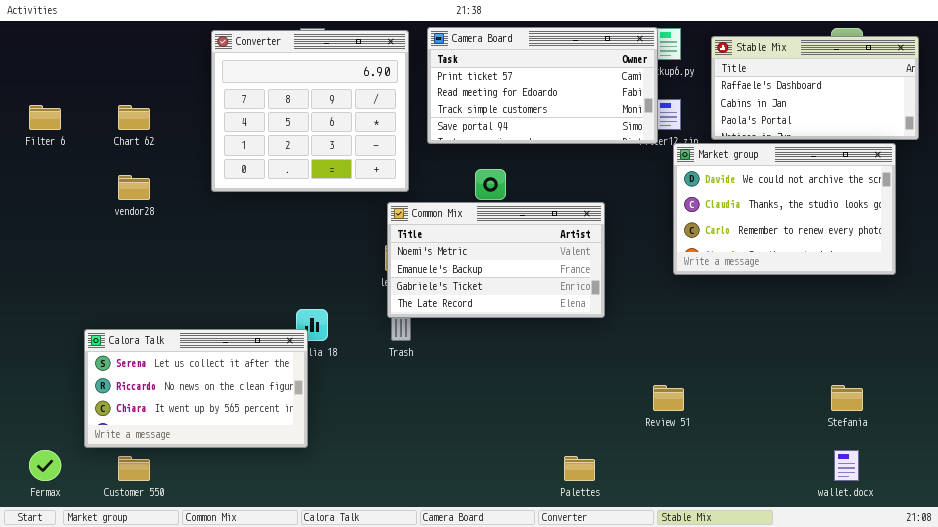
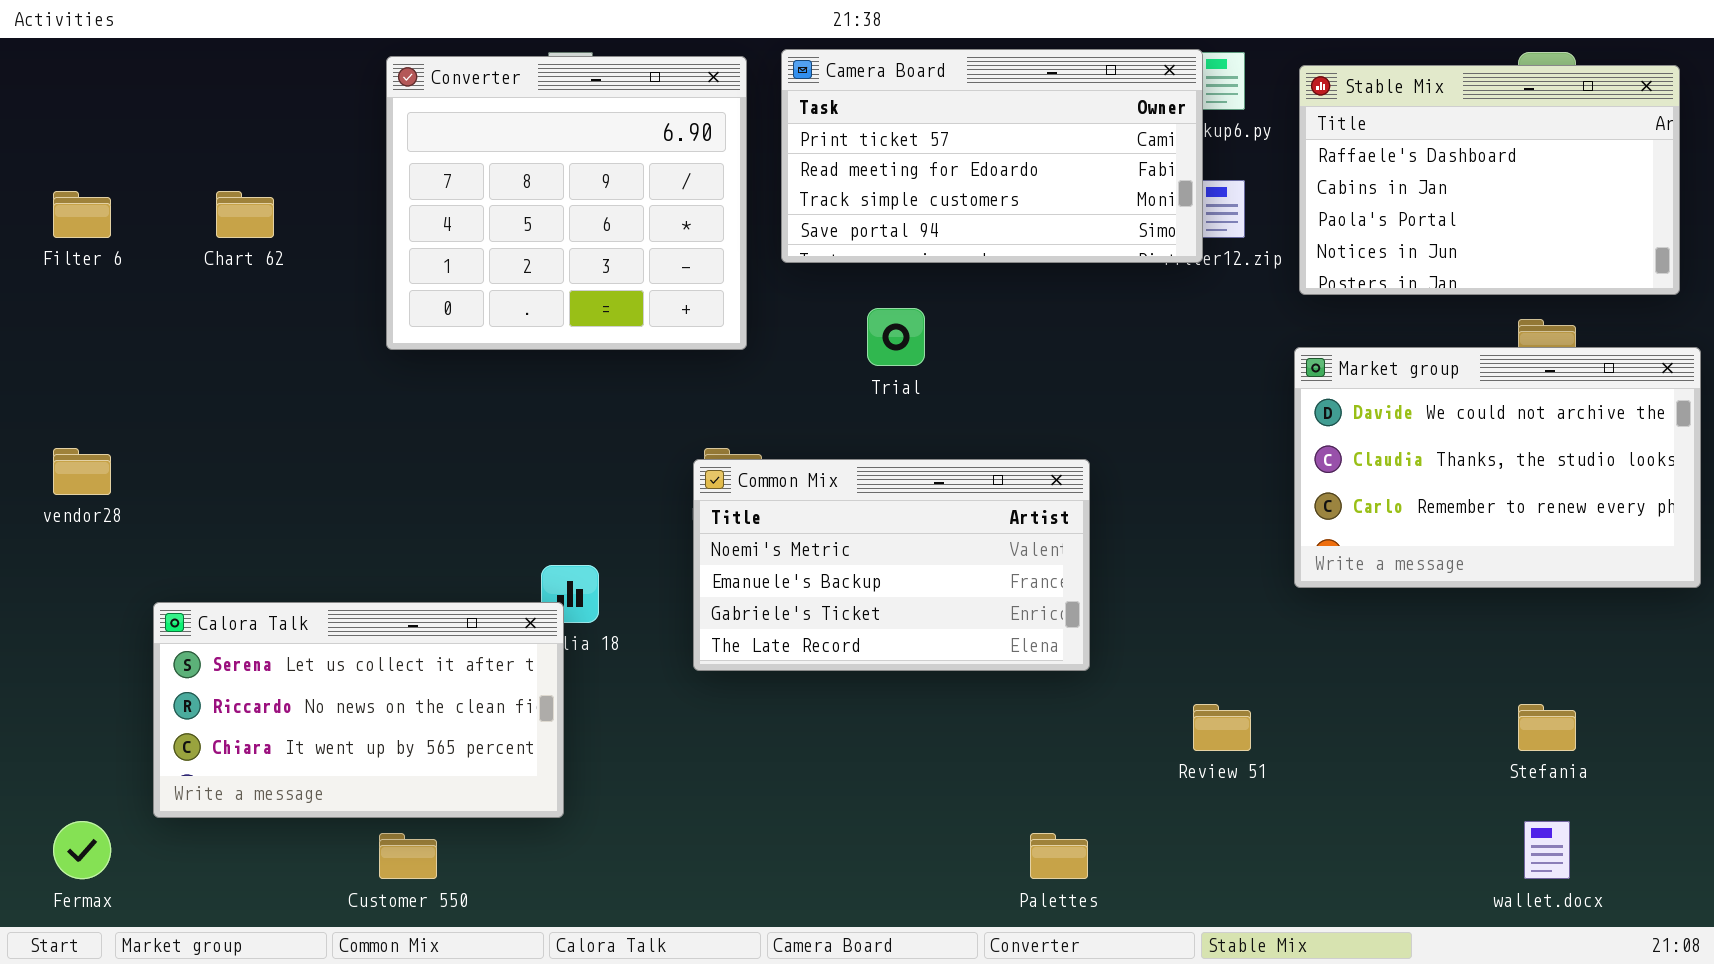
Stable Mix: [711,36,919,140] -> [1299,65,1680,295], resized
Market group: [673,143,896,275] -> [1294,347,1701,588], moved
vendor28: [118,175,150,200] -> [53,448,111,495], moved
Common Mix: [387,202,605,318] -> [693,459,1090,671], moved
Customer 550: [118,456,150,481] -> [379,833,437,879], moved

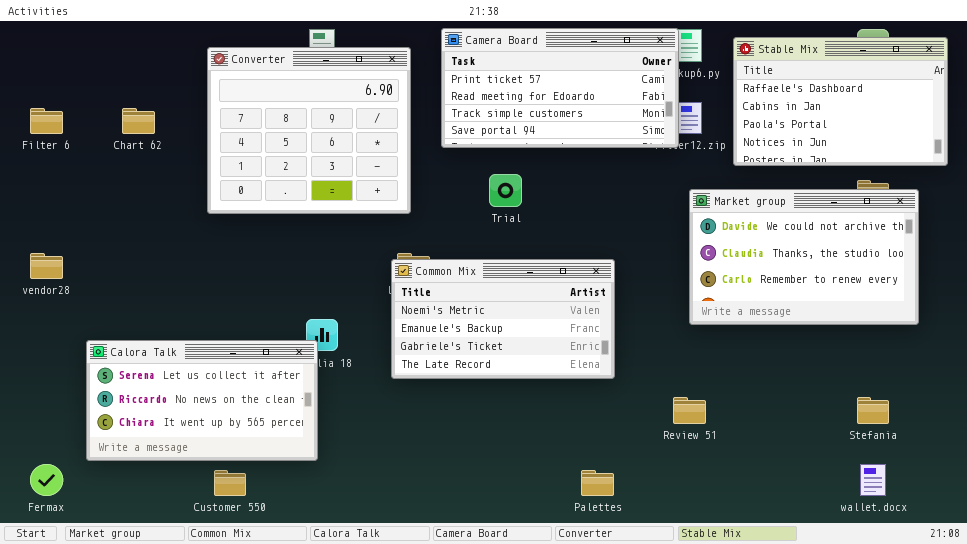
Converter: [386,56,747,350] -> [207,47,411,214], moved
Market group: [1294,347,1701,588] -> [689,189,919,325], moved

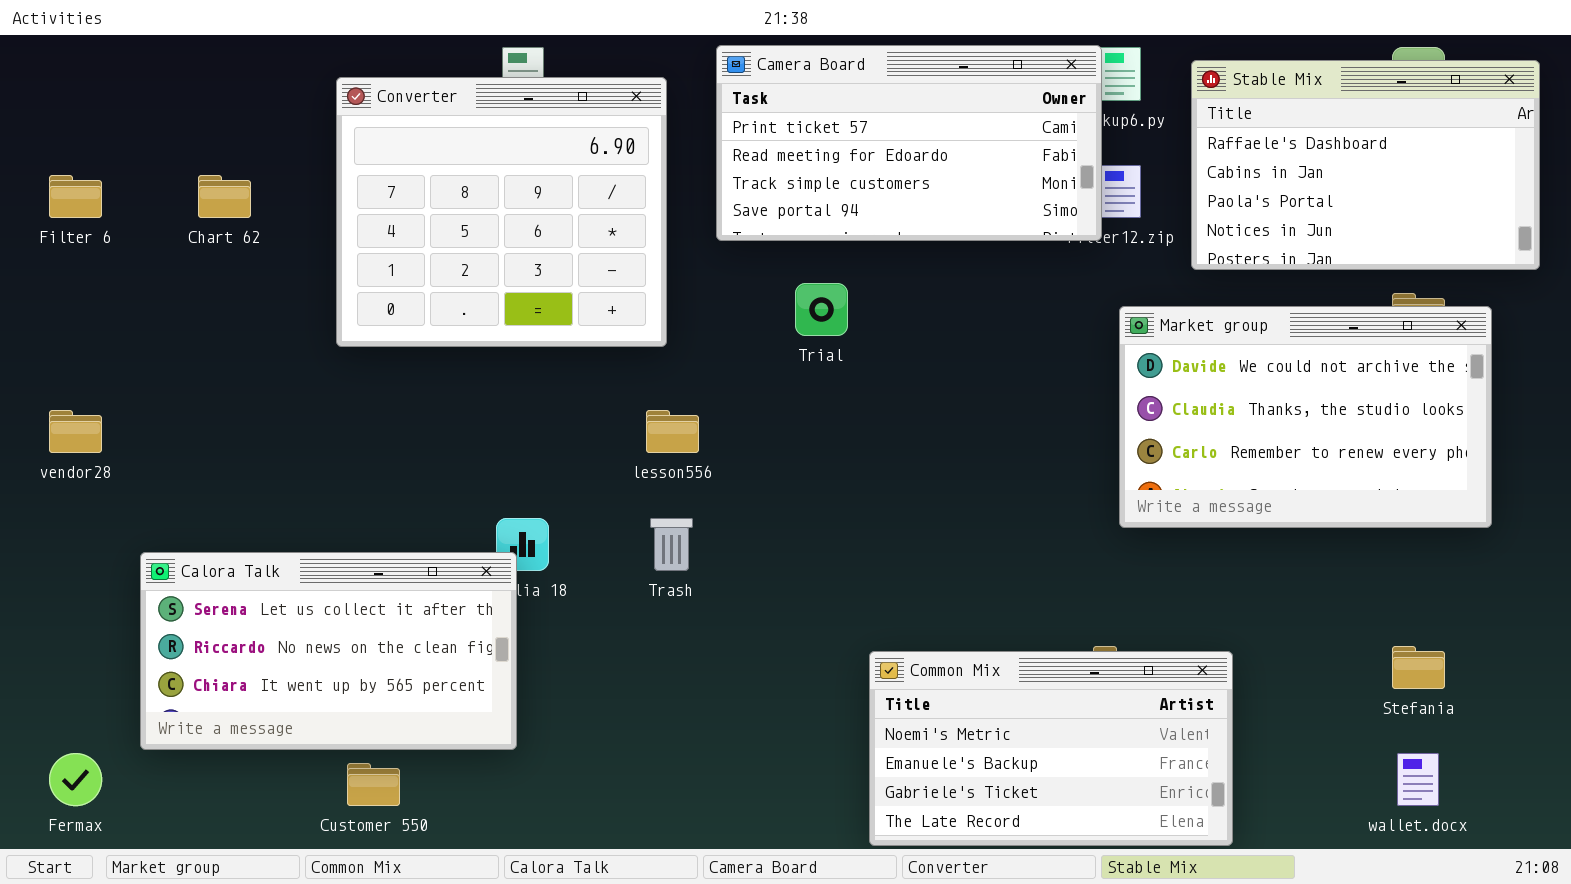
Common Mix: [391,259,615,379] -> [869,651,1233,846], moved

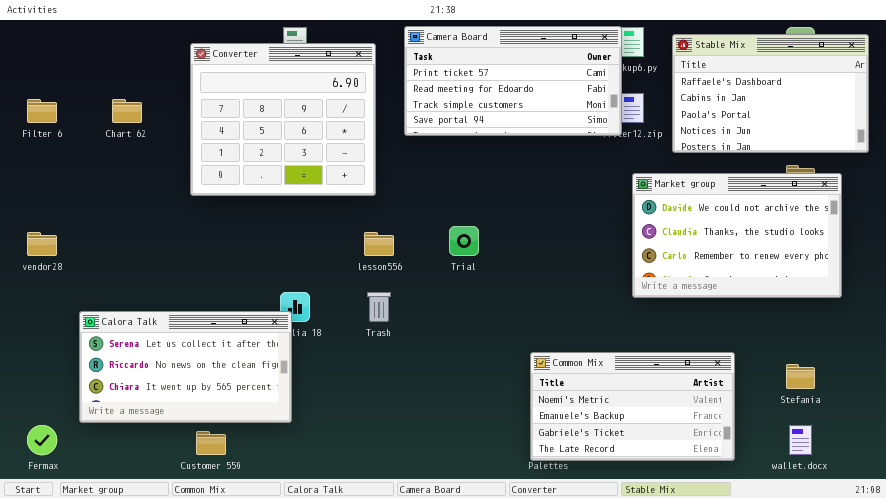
Trial: [795,283,848,336] -> [449,226,479,256], moved
Common Mix: [869,651,1233,846] -> [530,352,735,461], moved

